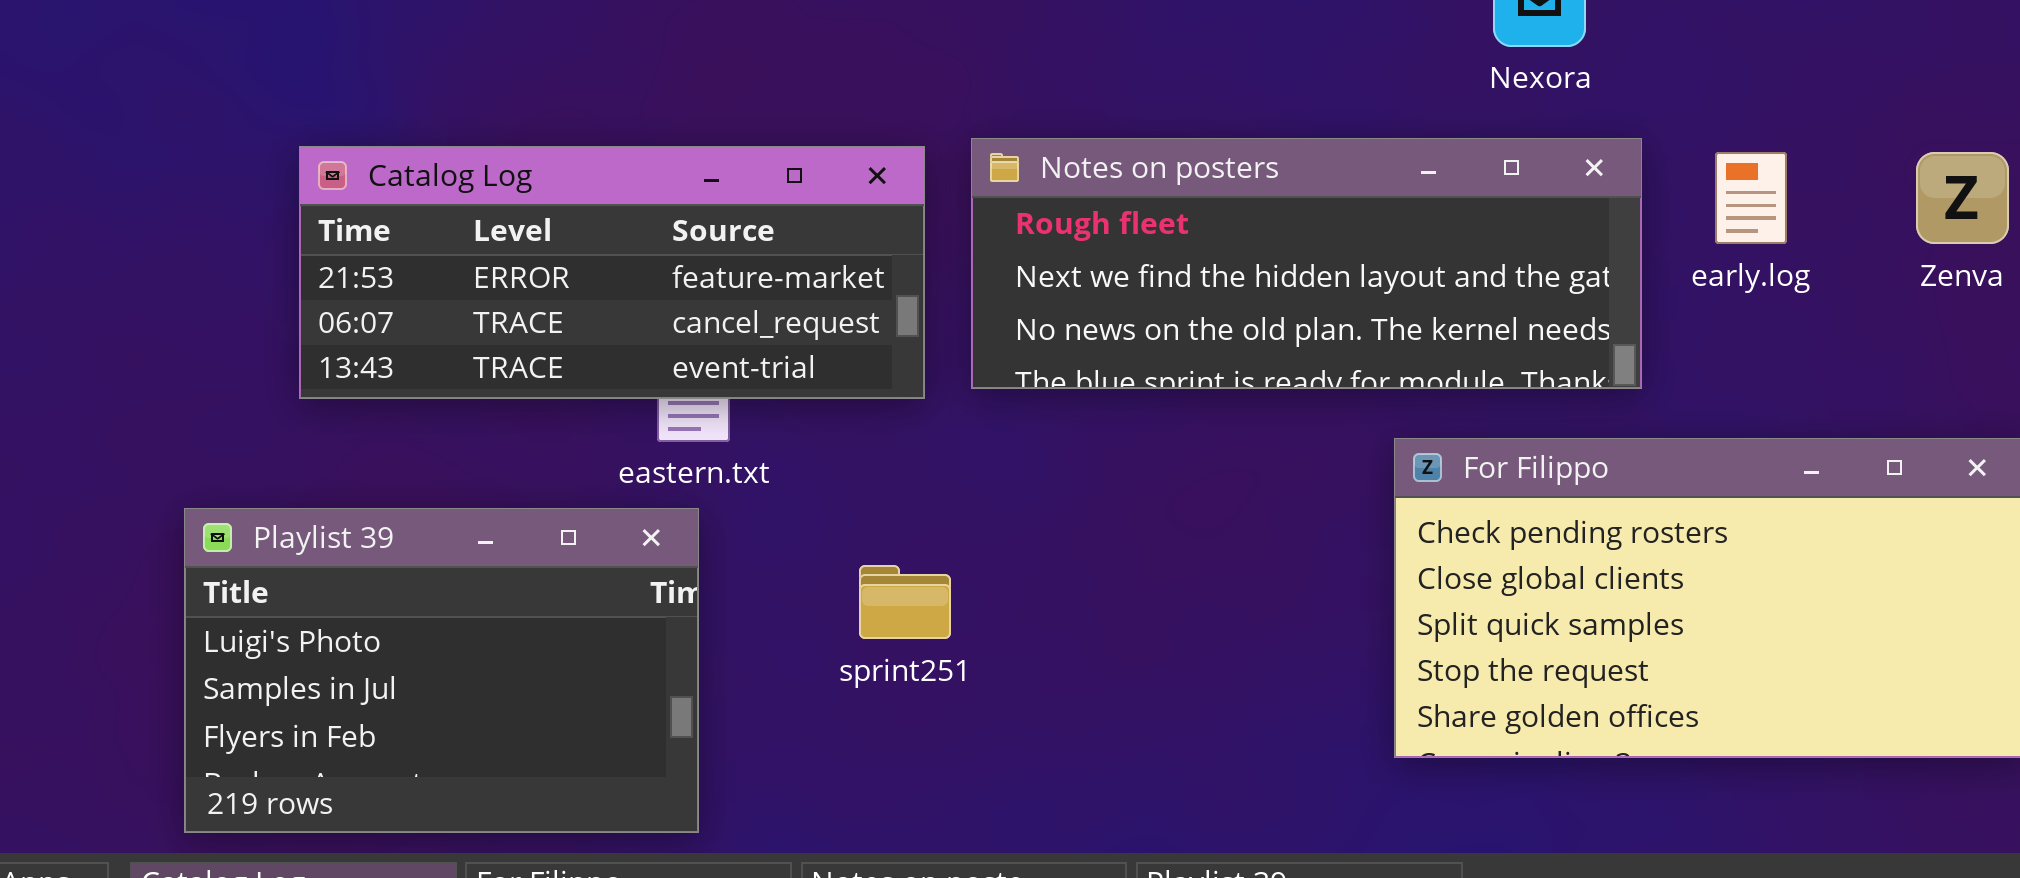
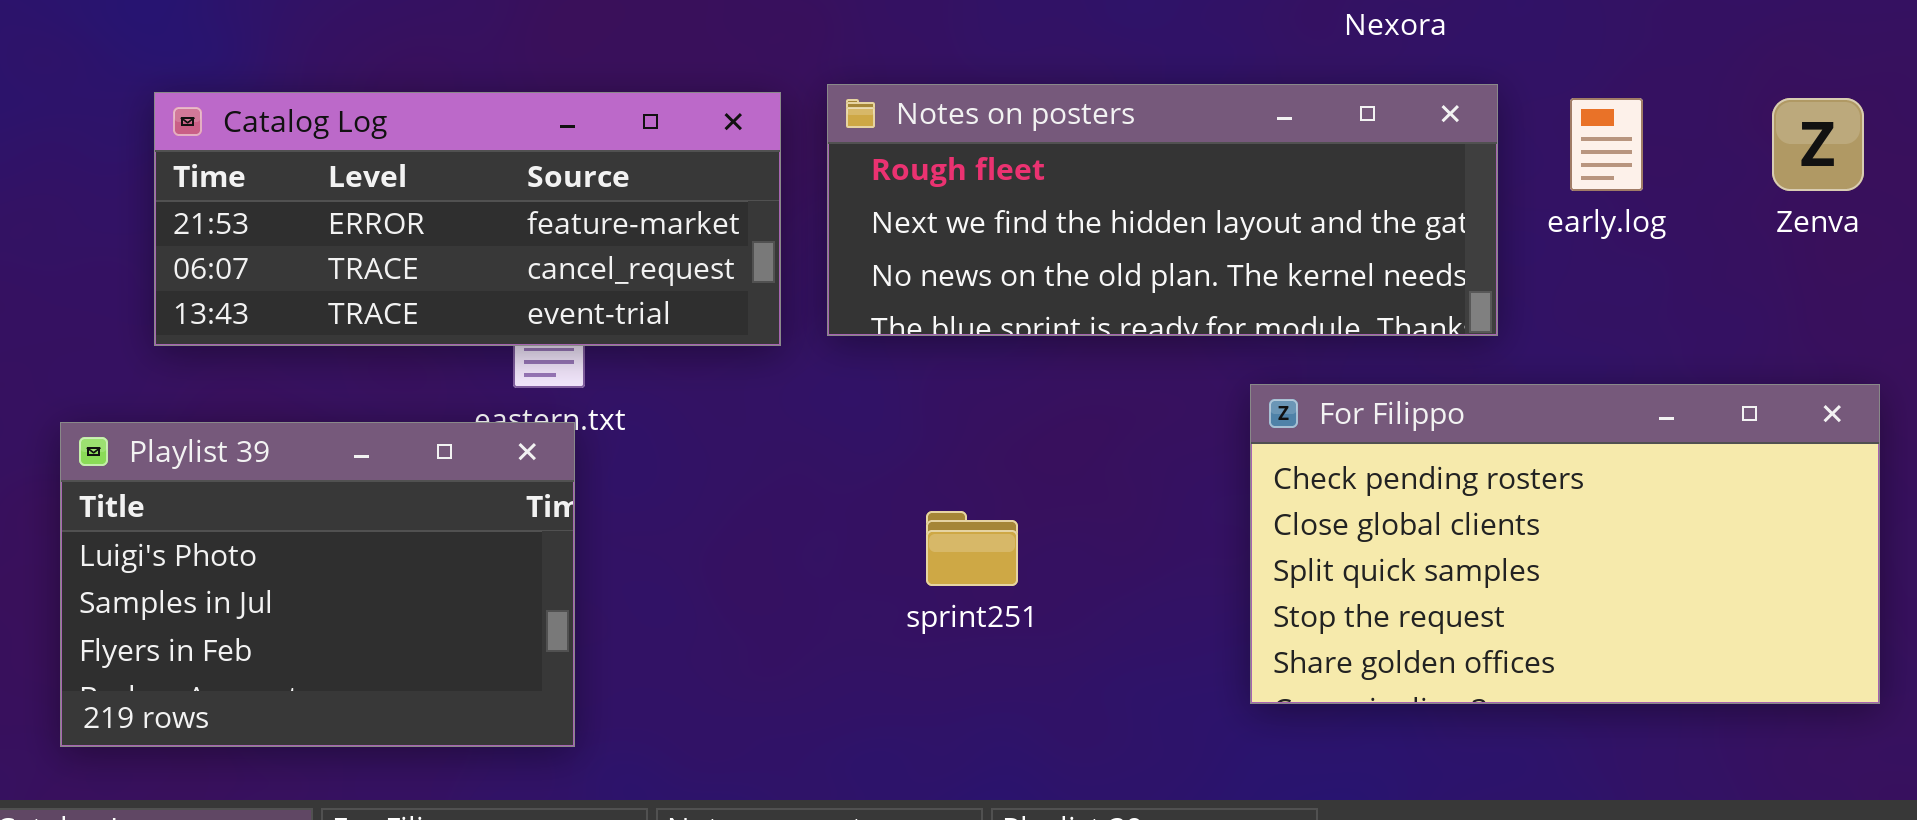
Playlist 39: [184,508,699,833] -> [60,422,575,747], moved
sprint251: [859,565,951,639] -> [926,511,1018,586], moved

